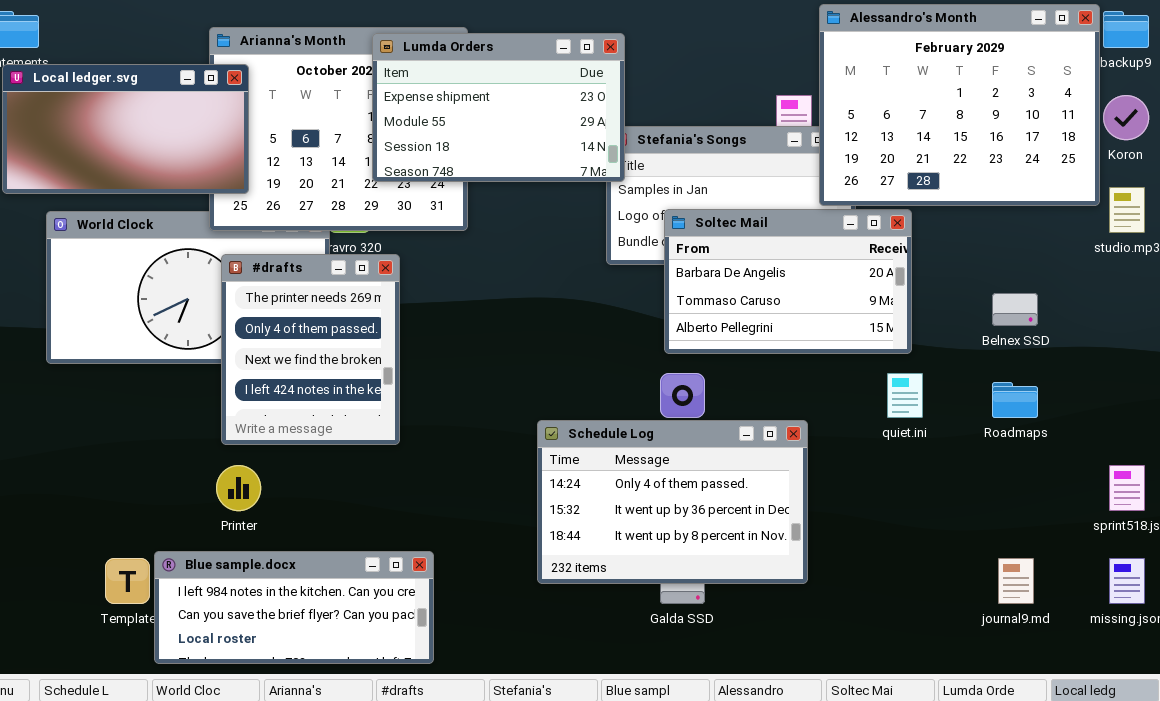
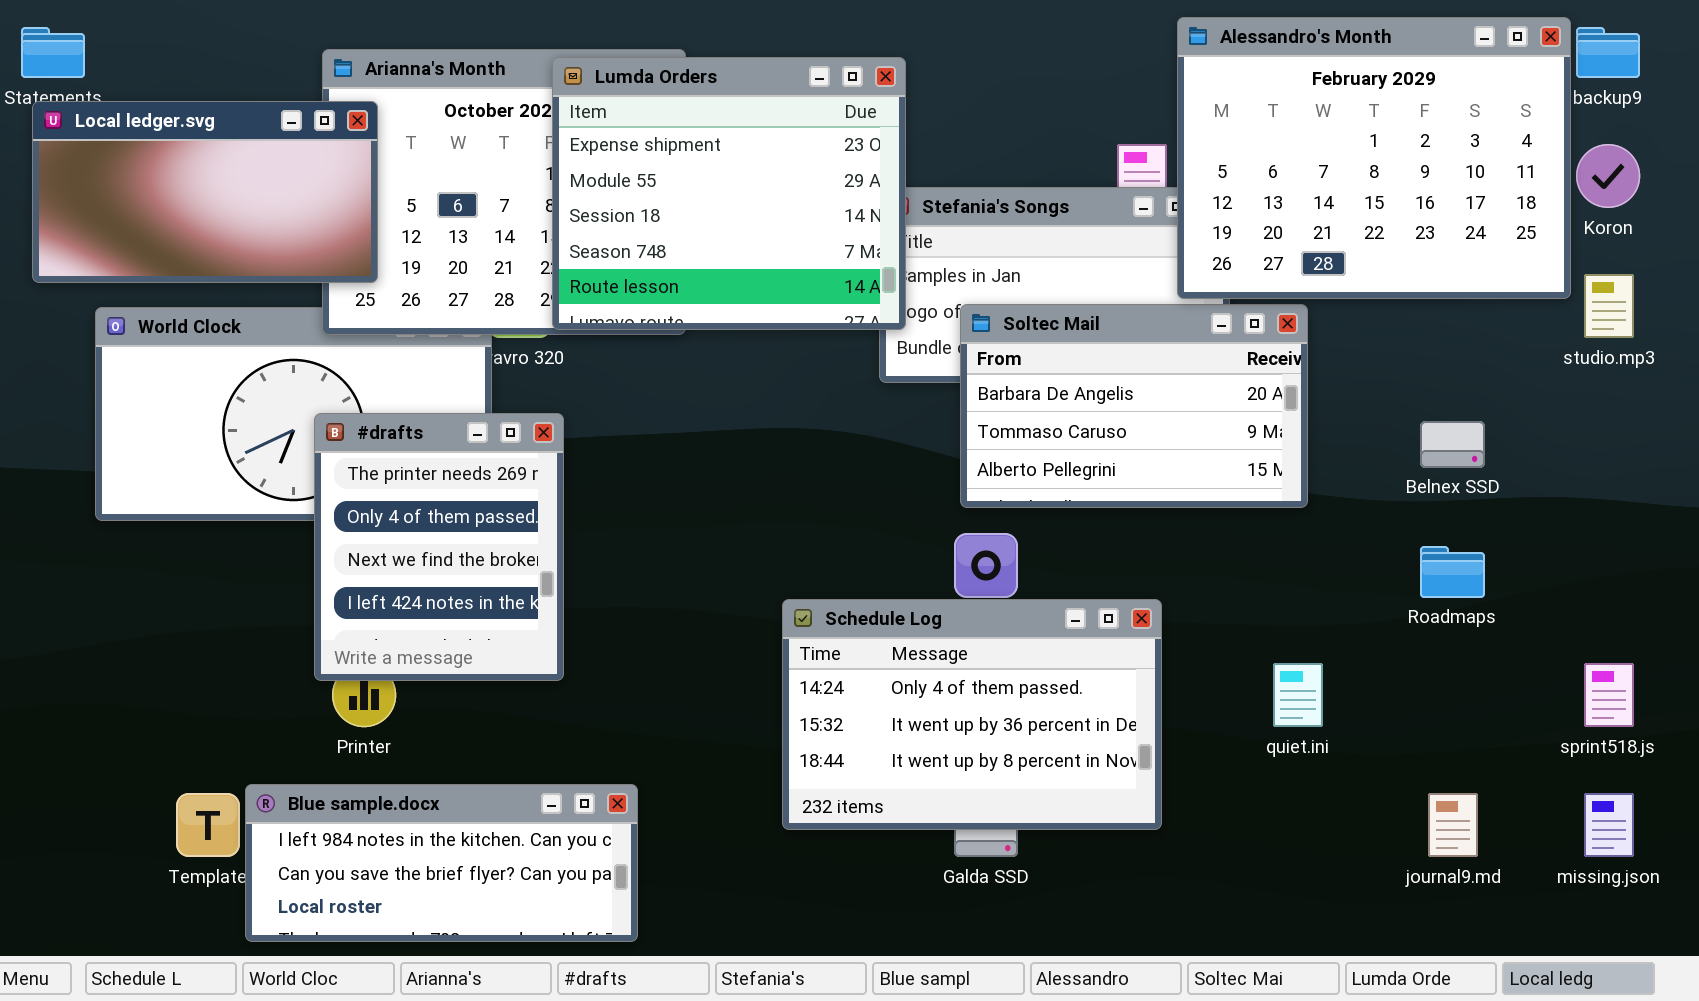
Lumda Orders: [372,33,625,182] -> [552,57,906,330], resized
#drafts: [221,254,400,445] -> [314,413,564,681], moved
quiet.ini: [887,373,923,418] -> [1273,663,1323,727], moved

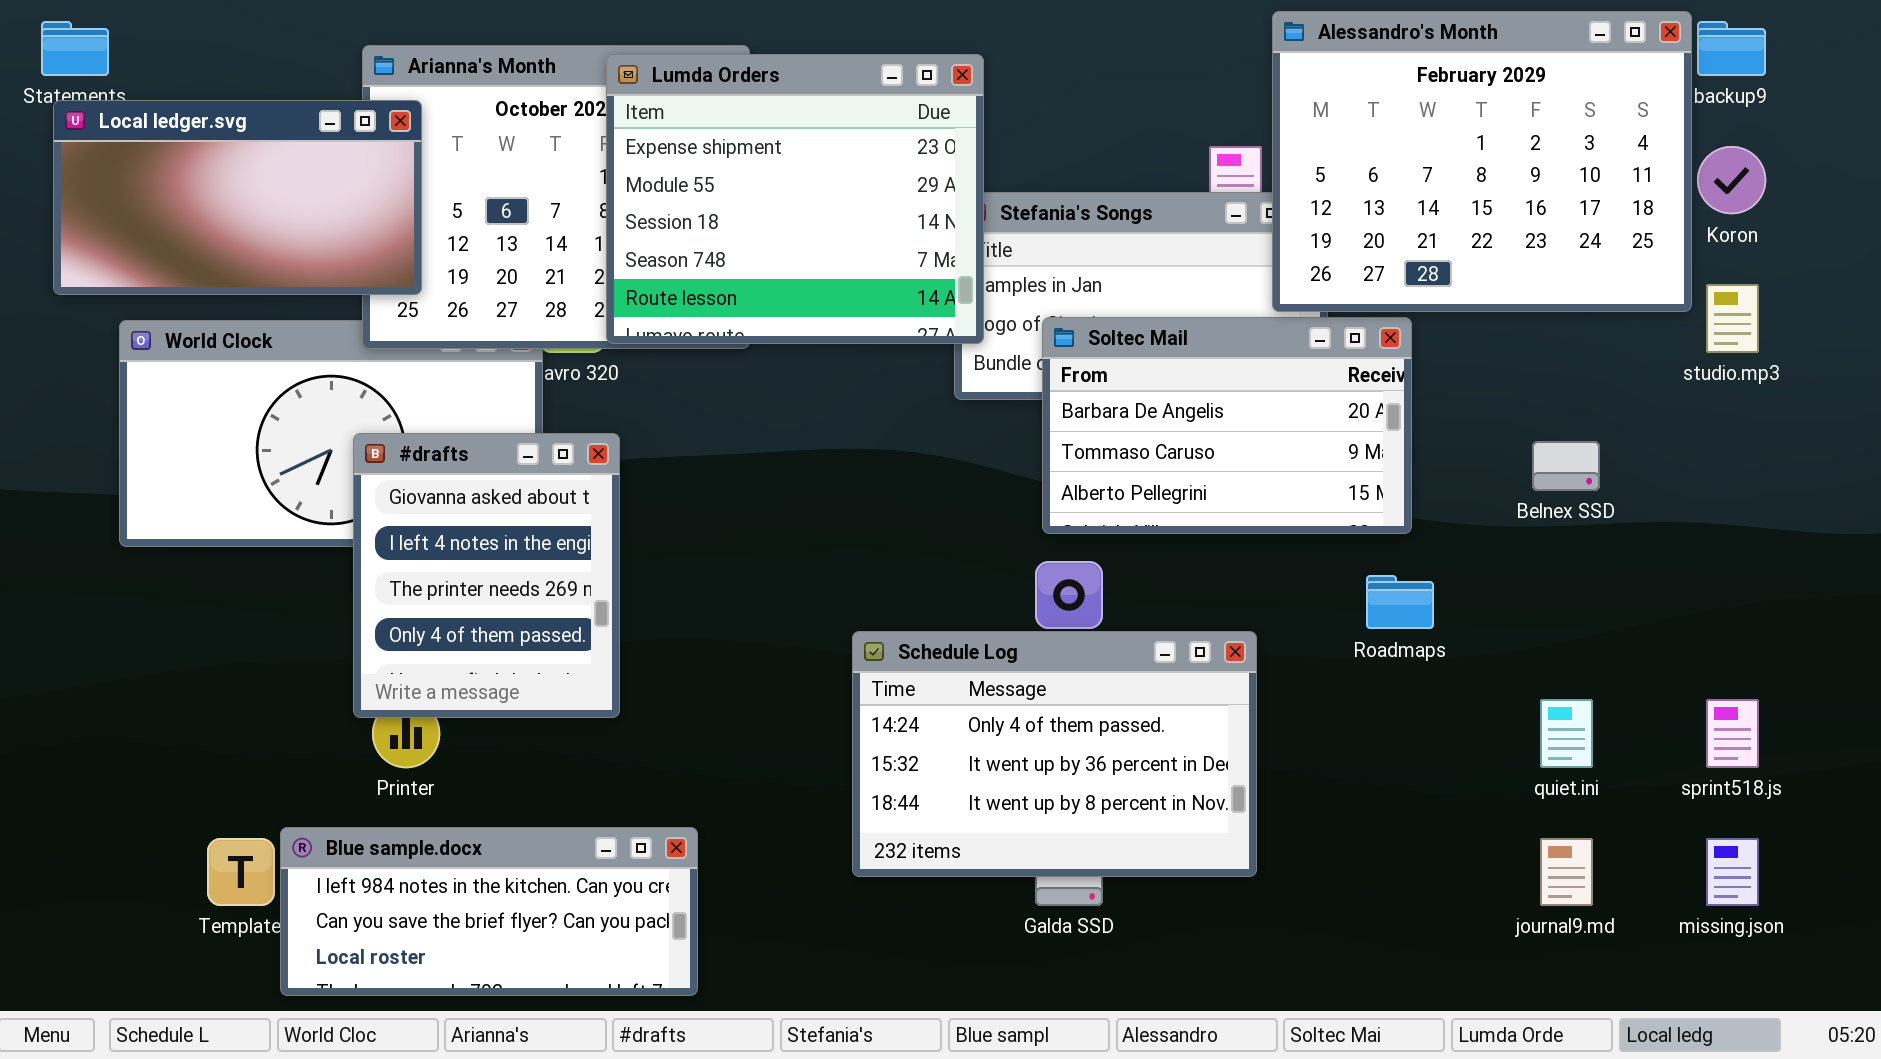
#drafts: [314,413,564,681] -> [353,433,620,718], scrolled up 2 rows
Roadmaps: [1420,546,1485,598] -> [1366,575,1434,629], moved
quiet.ini: [1273,663,1323,727] -> [1540,699,1593,768], moved

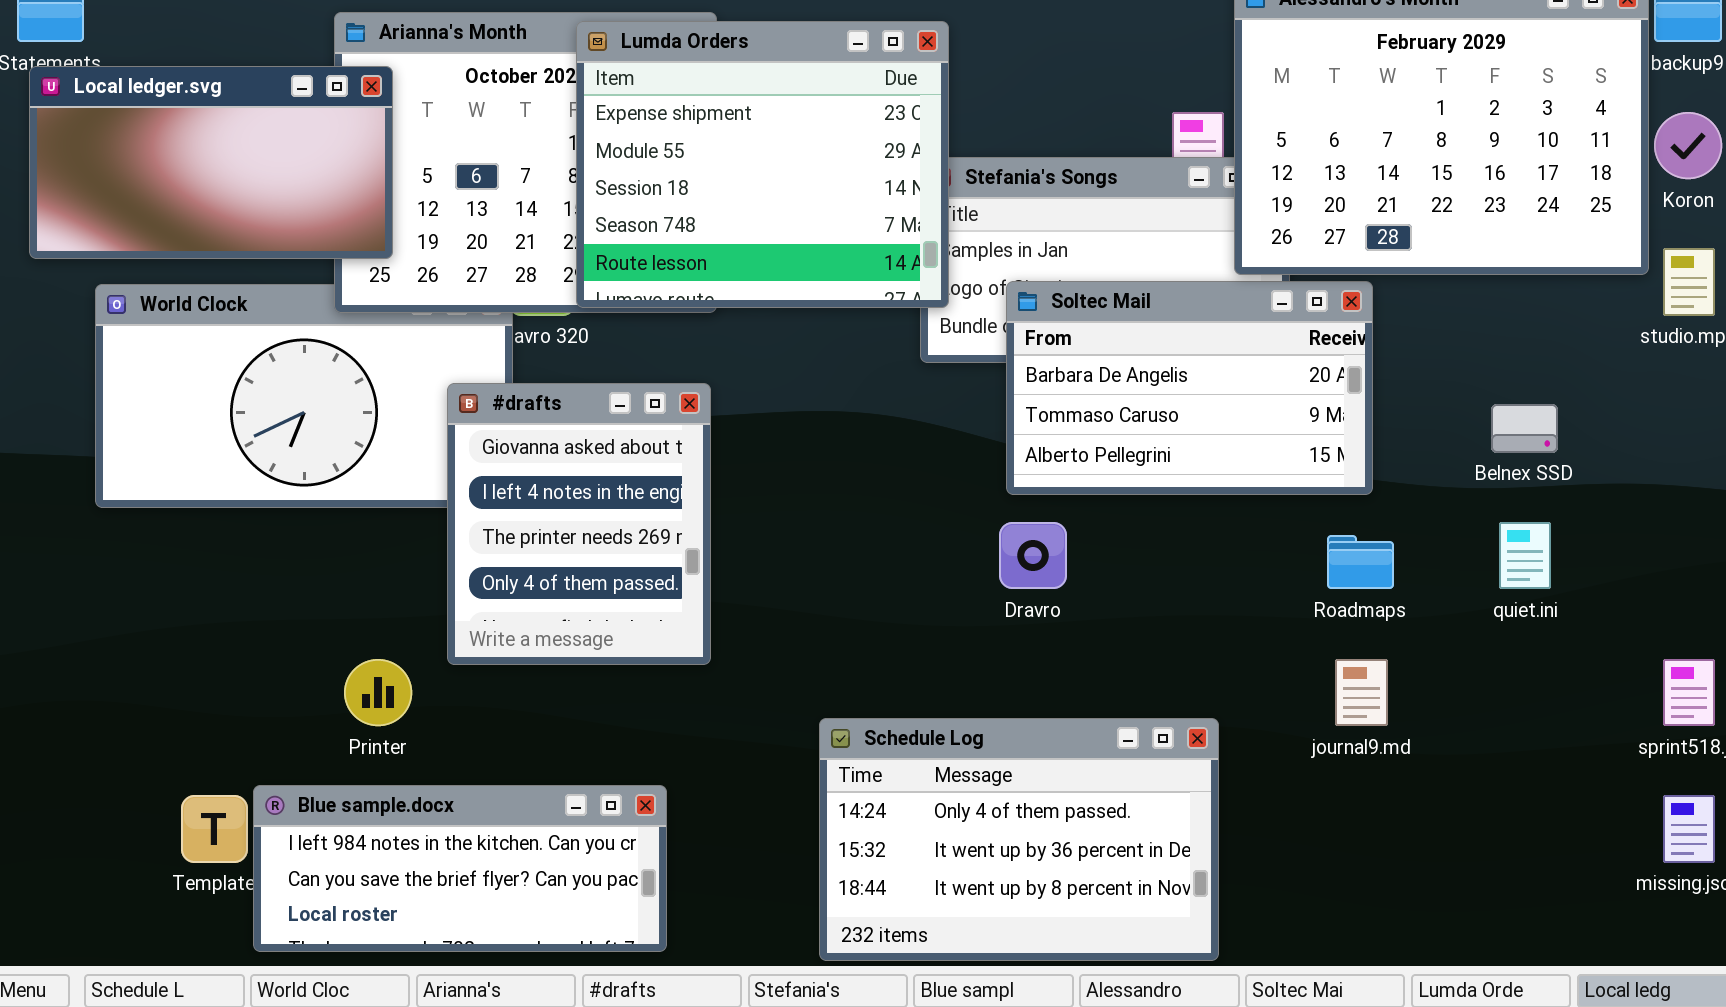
#drafts: [353,433,620,718] -> [447,383,711,665], moved
Schedule Log: [852,631,1257,877] -> [819,718,1219,961], moved
quiet.ini: [1540,699,1593,768] -> [1499,522,1551,589], moved
journal9.md: [1540,838,1593,906] -> [1335,659,1388,726], moved

